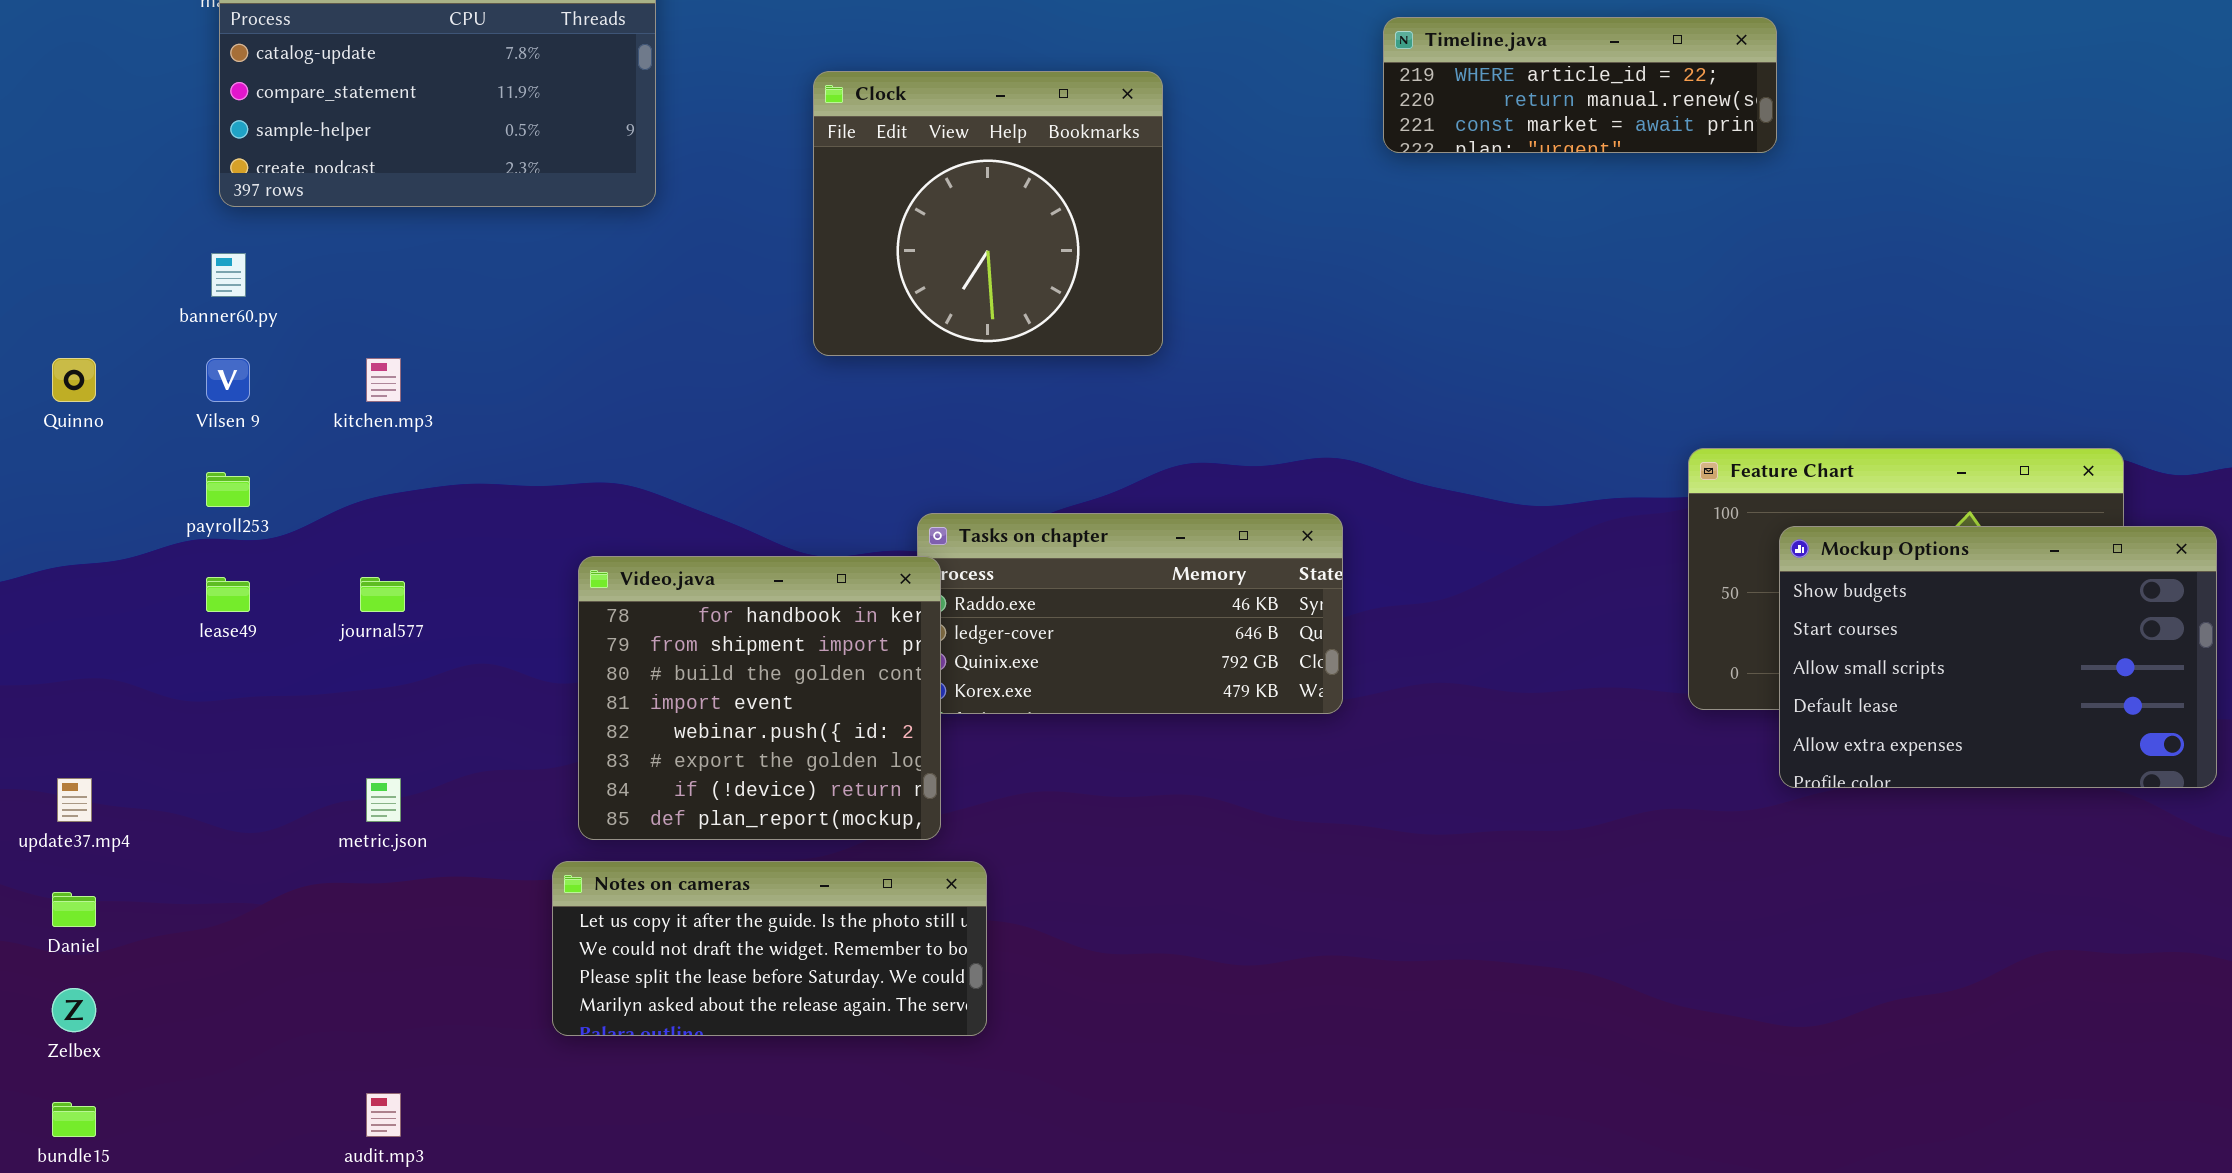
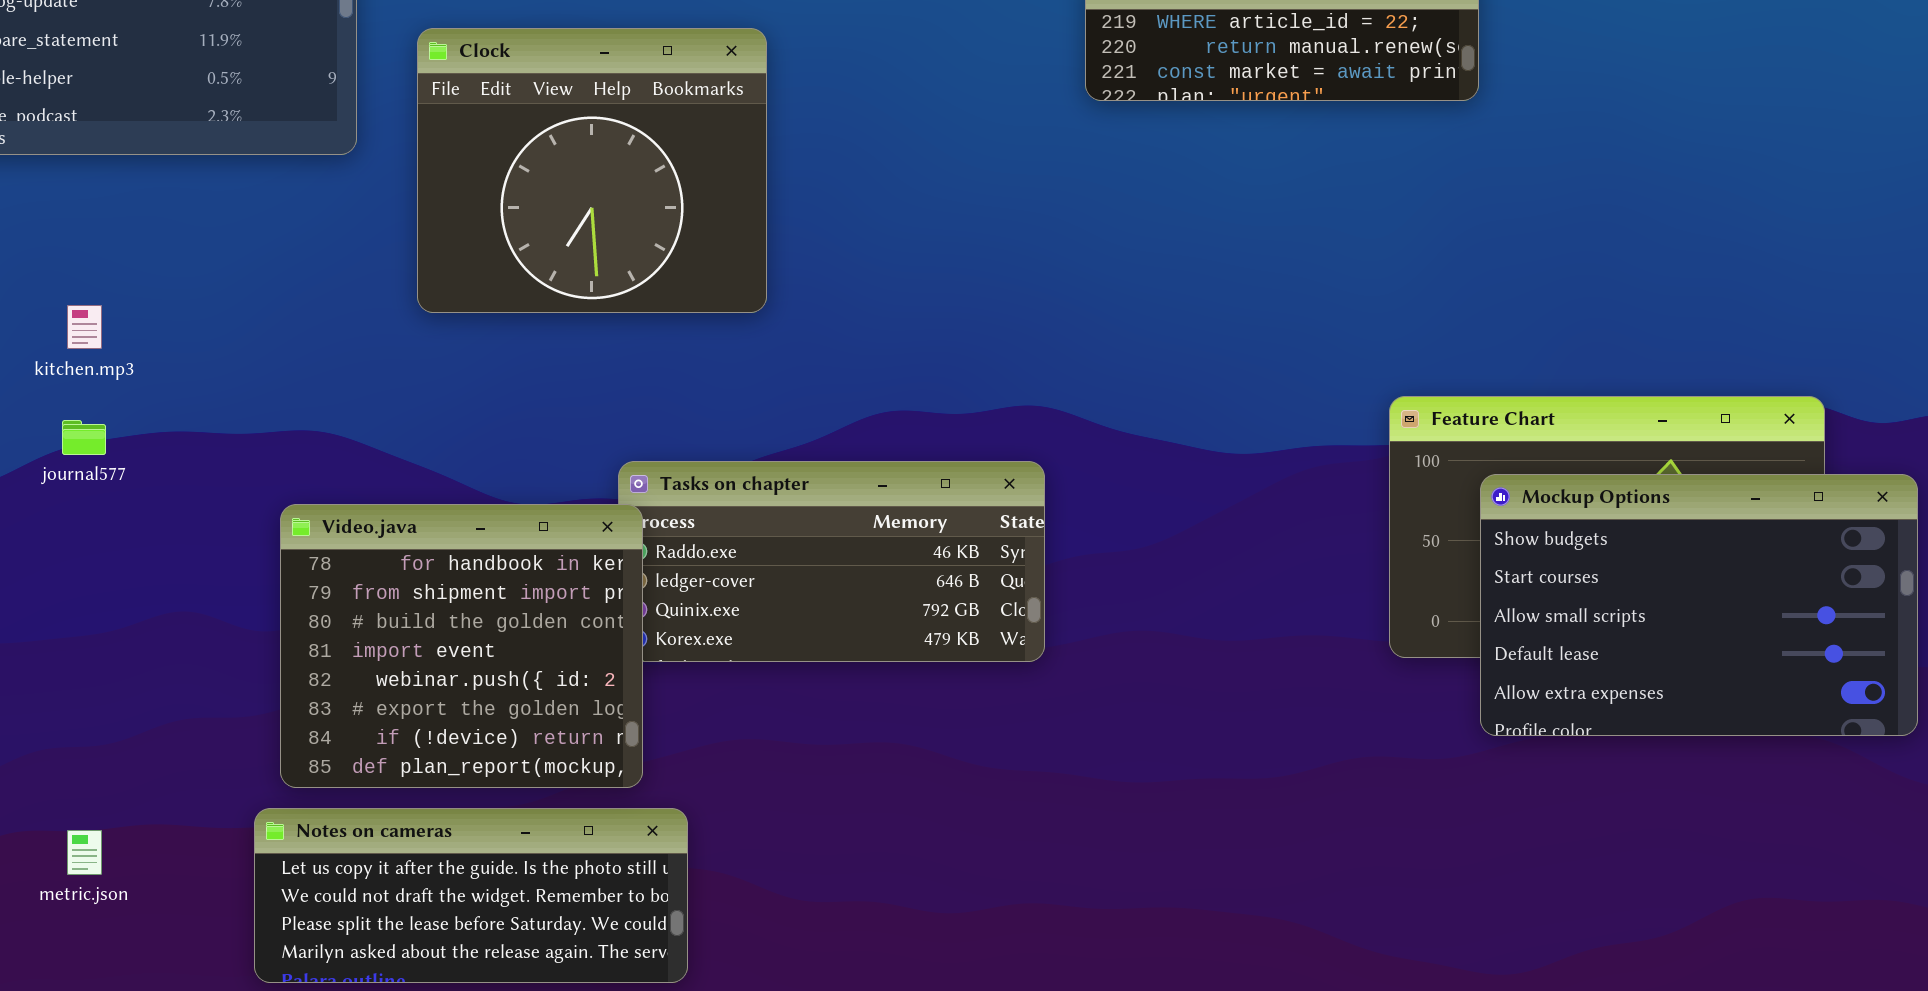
Clock: [813,71,1163,356] -> [417,28,767,313], moved
journal577: [360,577,405,612] -> [62,420,106,455], moved
metric.json: [366,778,401,822] -> [67,830,102,875], moved

